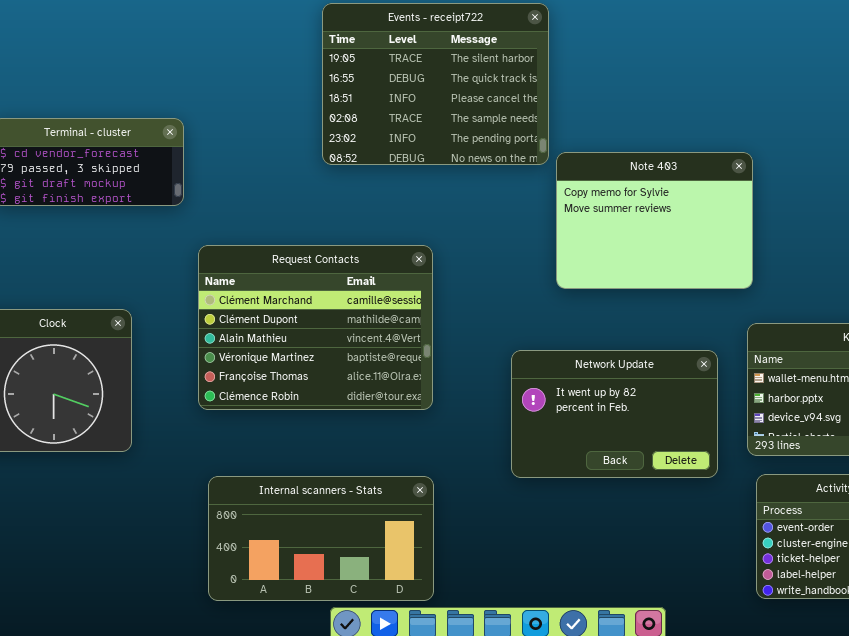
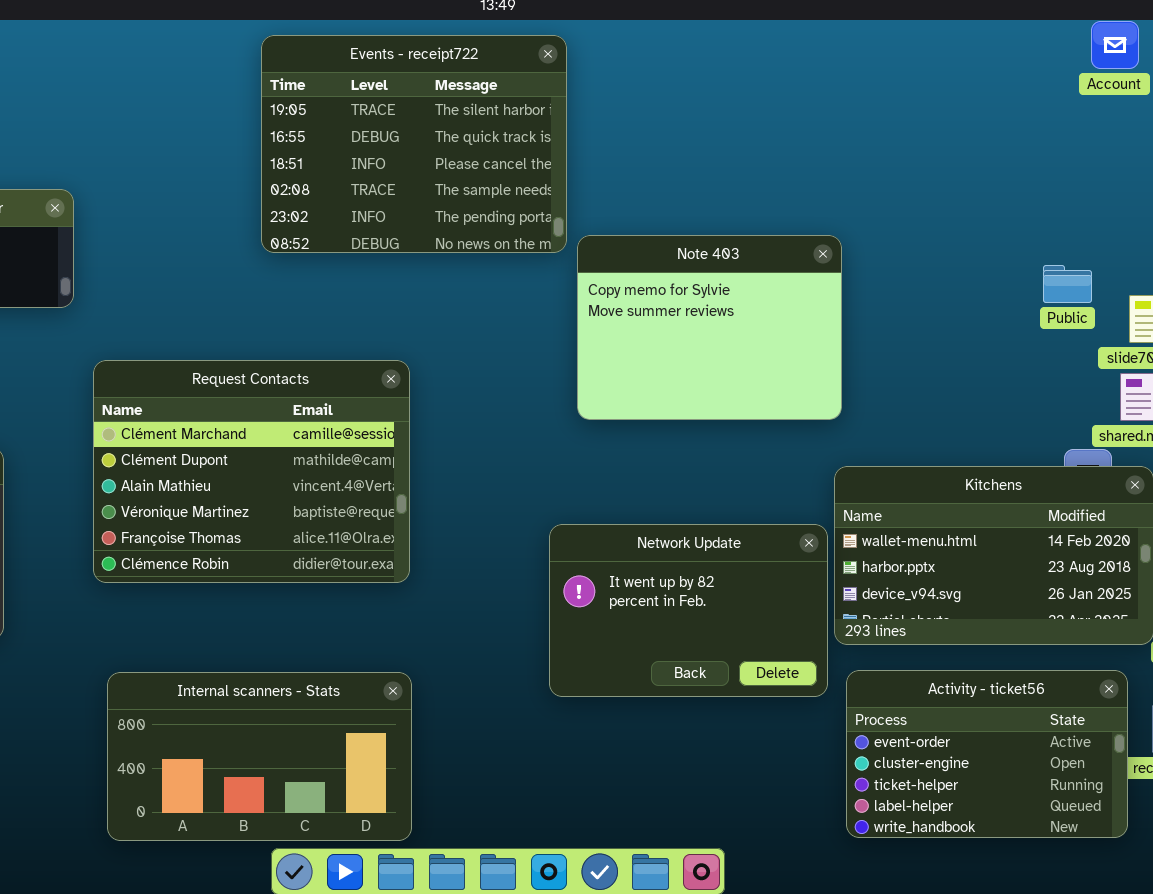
Network Update: [511,350,718,478] -> [549,524,828,697], moved

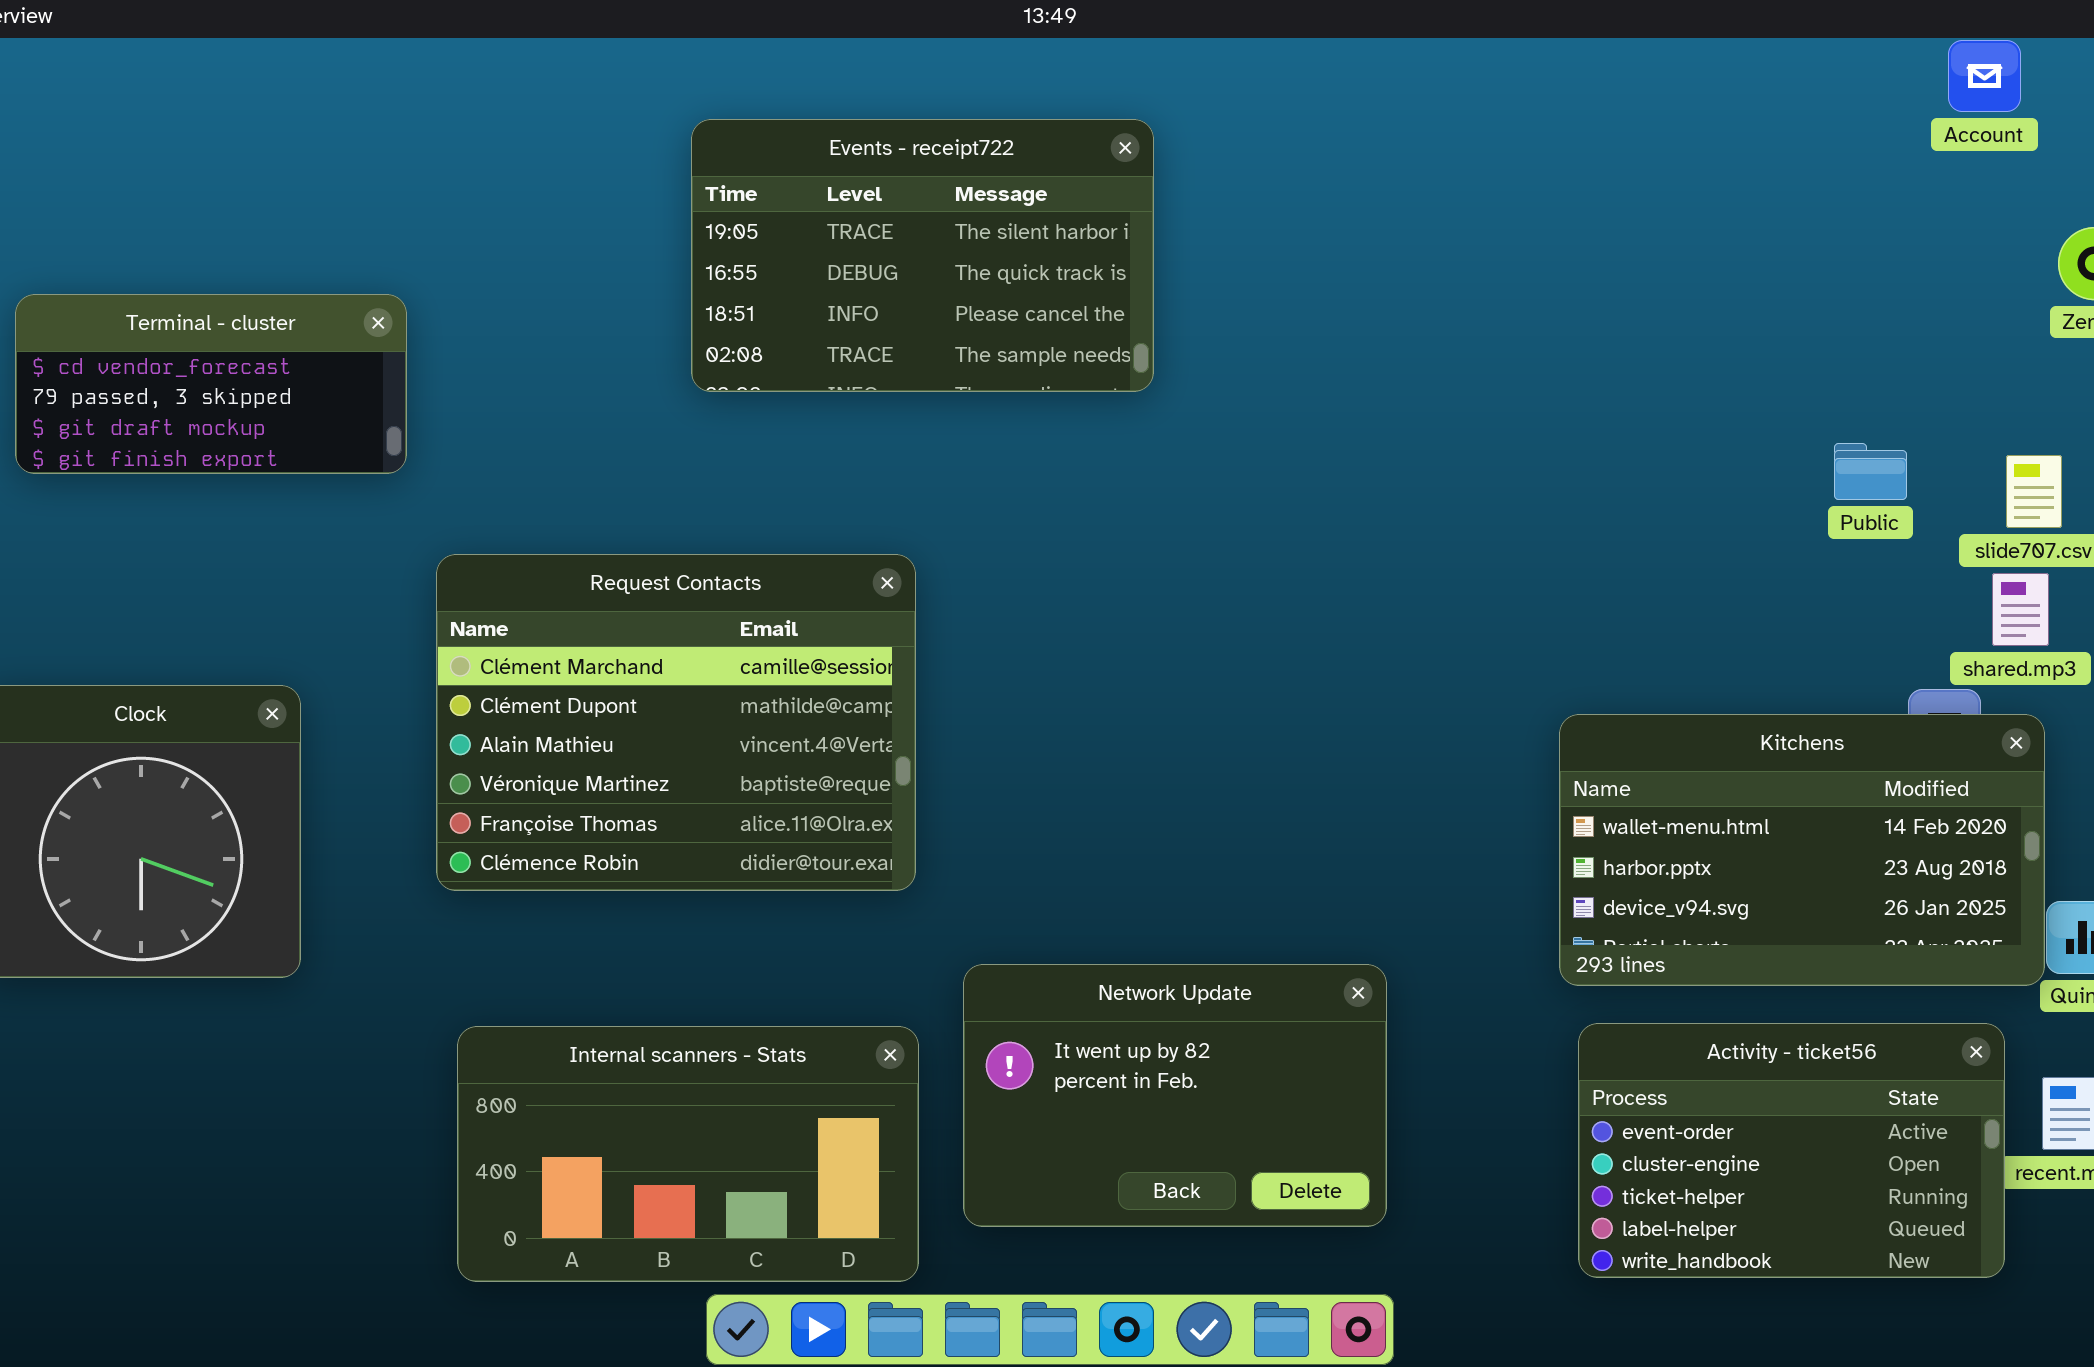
Events - receipt722: [261,35,567,253] -> [691,119,1154,392], resized
Note 403: [577,235,842,420] -> none, closed
Public: [1043,265,1092,303] -> [1834,443,1907,500], moved
Network Update: [549,524,828,697] -> [963,964,1387,1227], moved

